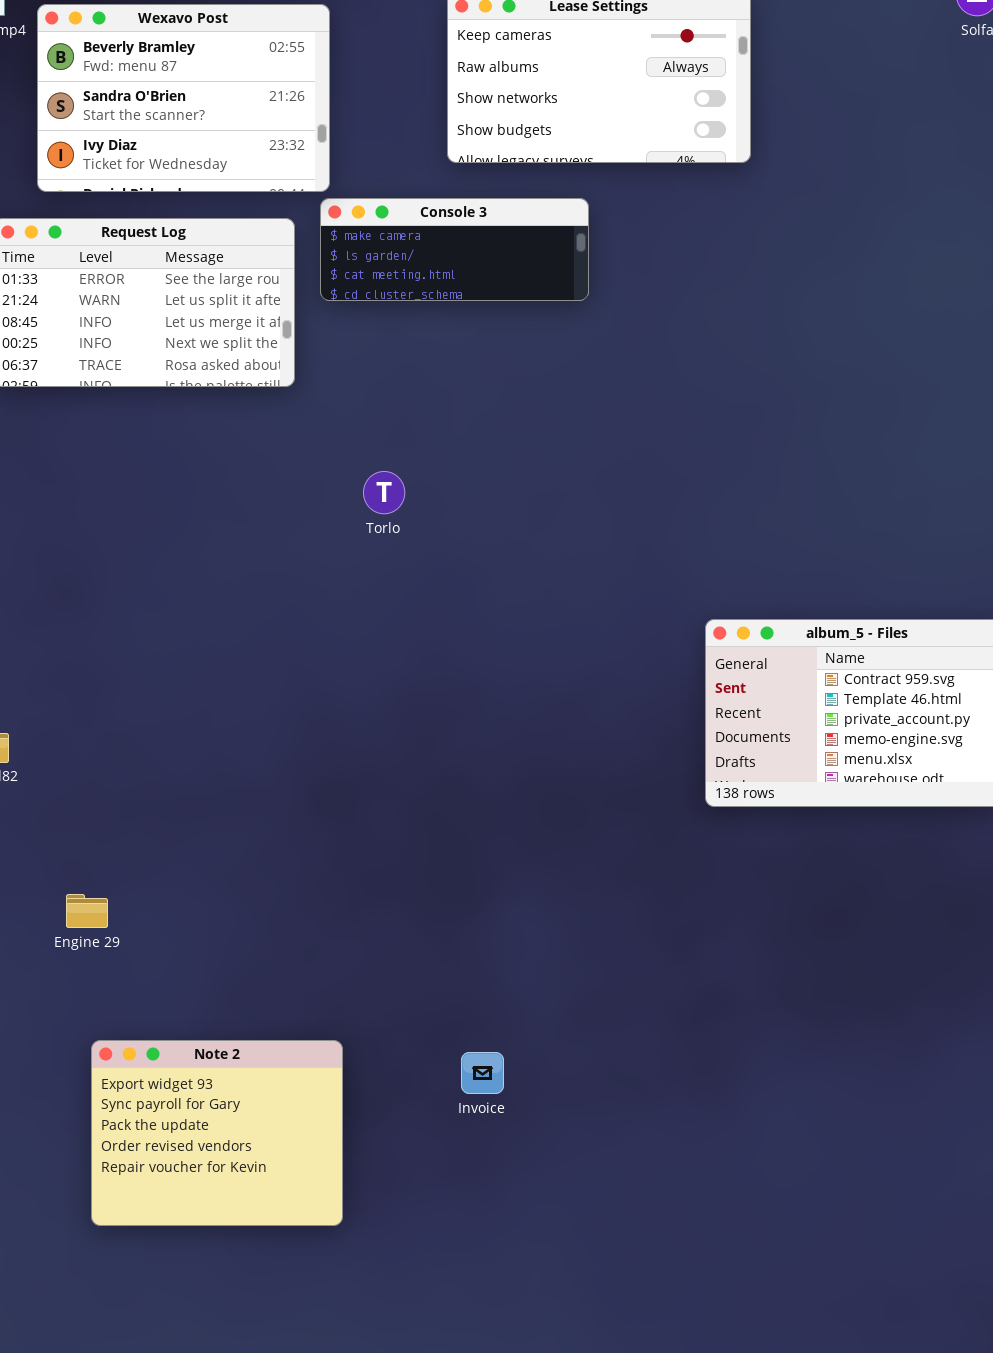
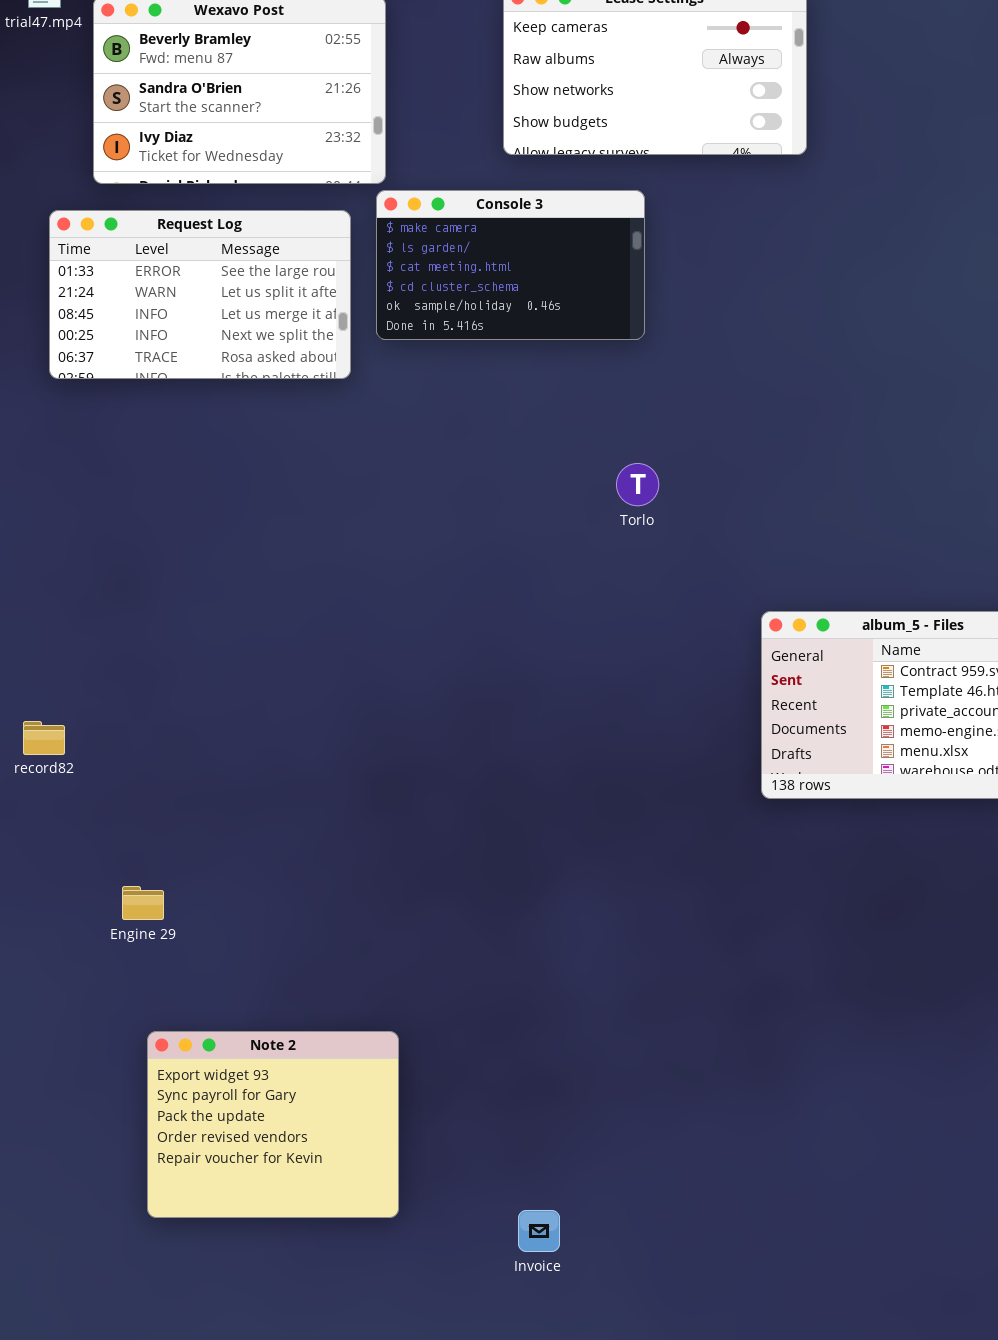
Console 3: [320,198,589,301] -> [376,190,645,340], resized
Torlo: [363,471,405,514] -> [616,463,659,506], moved
Invoice: [461,1052,504,1094] -> [518,1210,560,1252], moved

